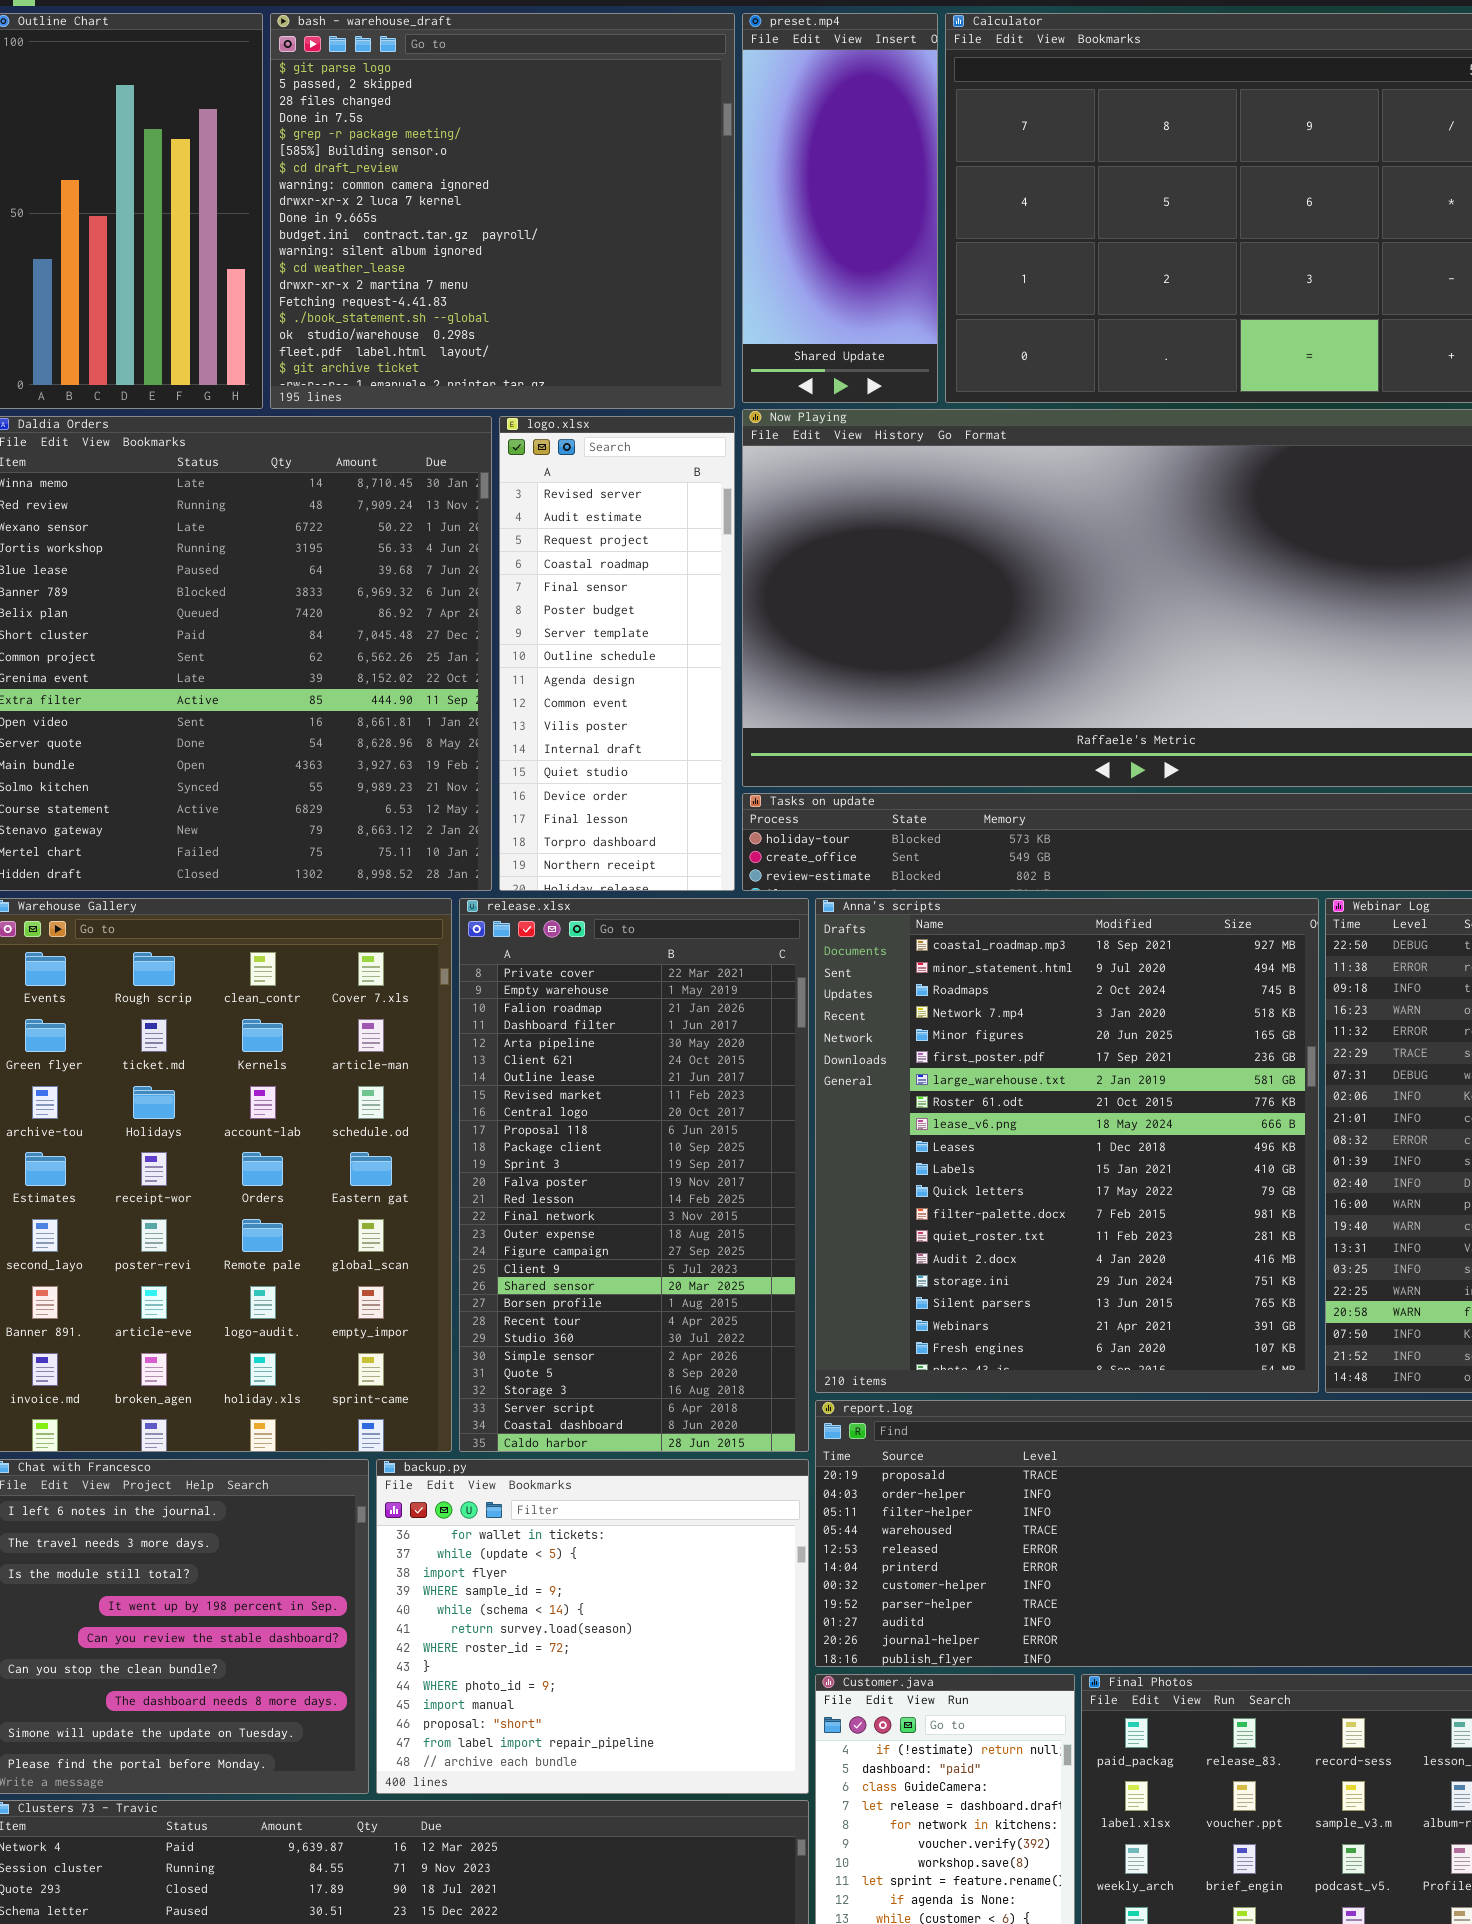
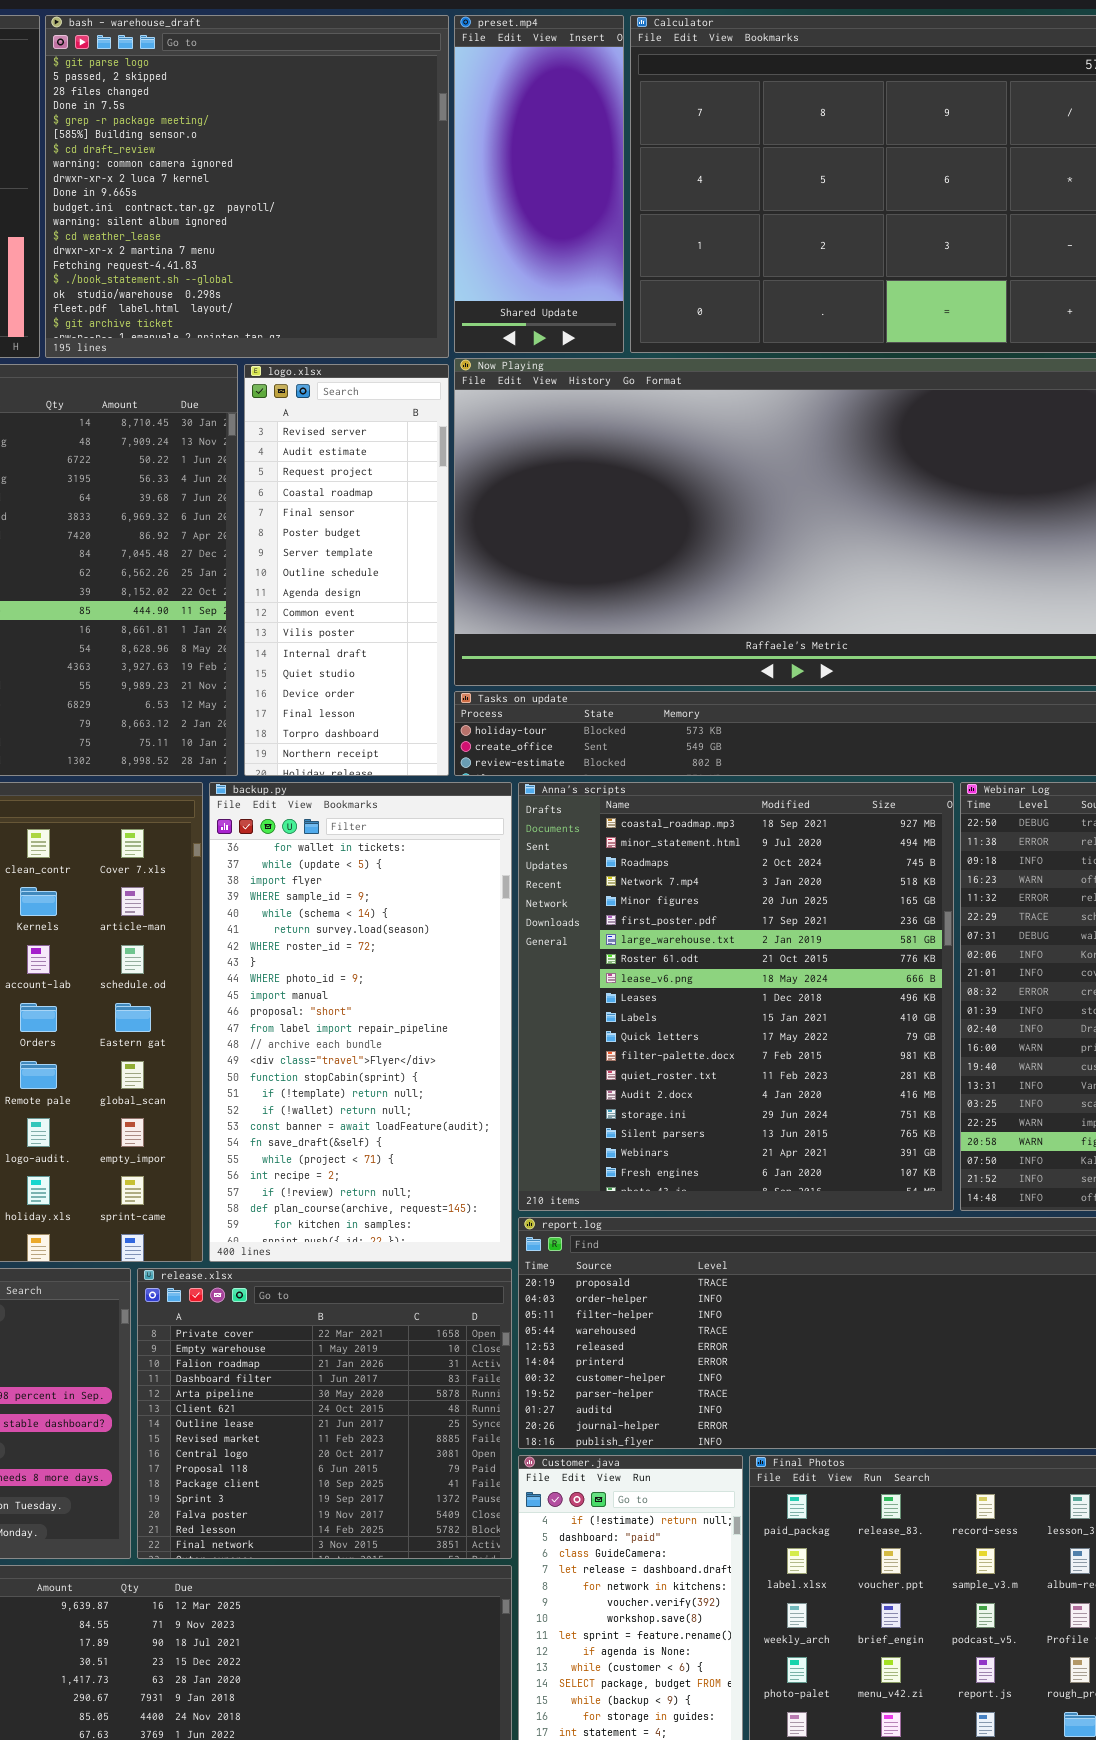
release.xlsx: [459,898,809,1452] -> [137,1268,512,1559], moved, resized
backup.py: [376,1459,809,1794] -> [209,782,512,1262], moved, resized

